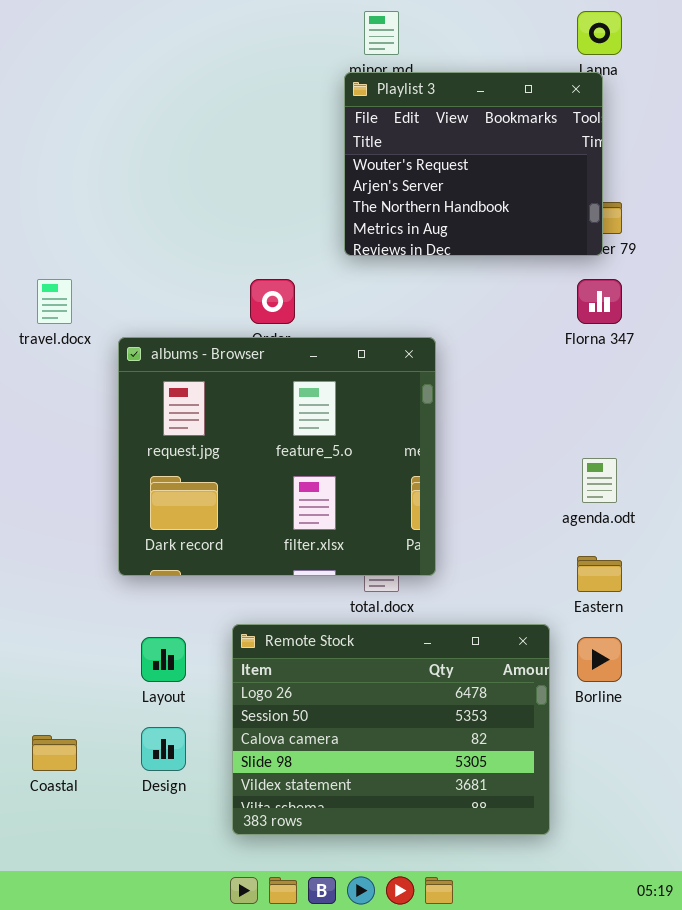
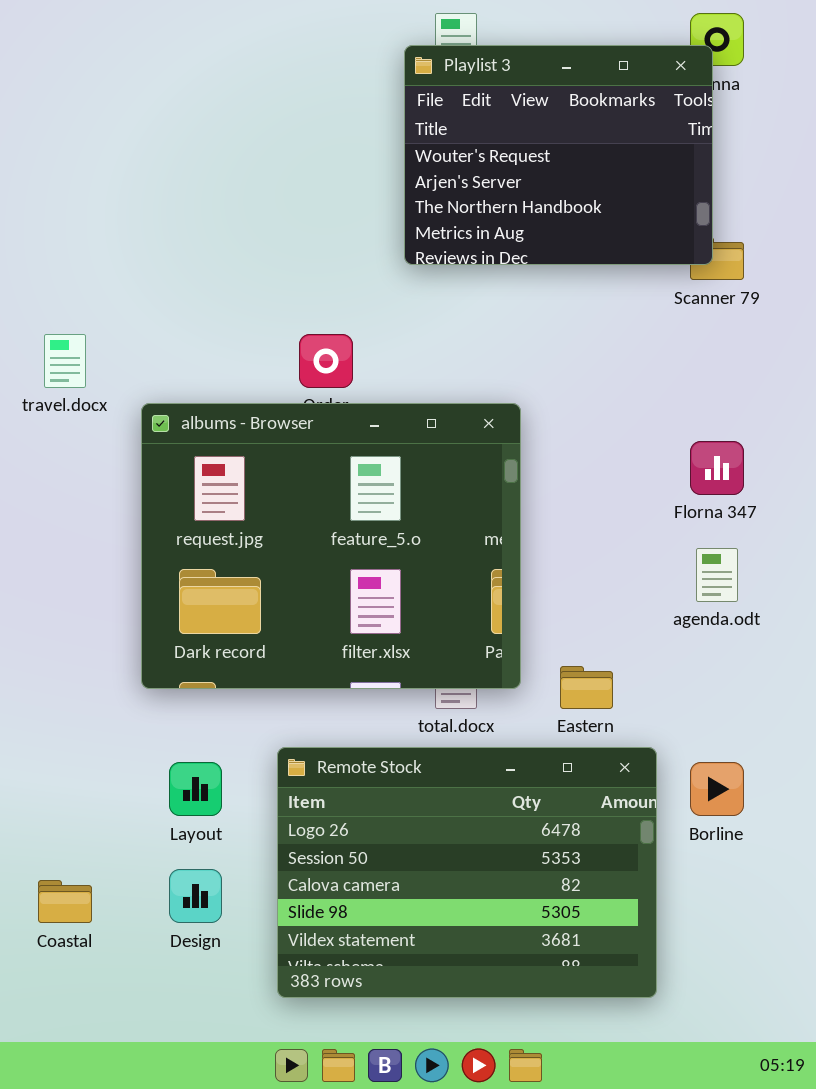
Playlist 3: [344,72,603,256] -> [404,45,713,265], moved
Florna 347: [577,279,622,324] -> [690,441,744,495], moved
Eastern: [577,556,622,592] -> [560,666,613,709], moved

